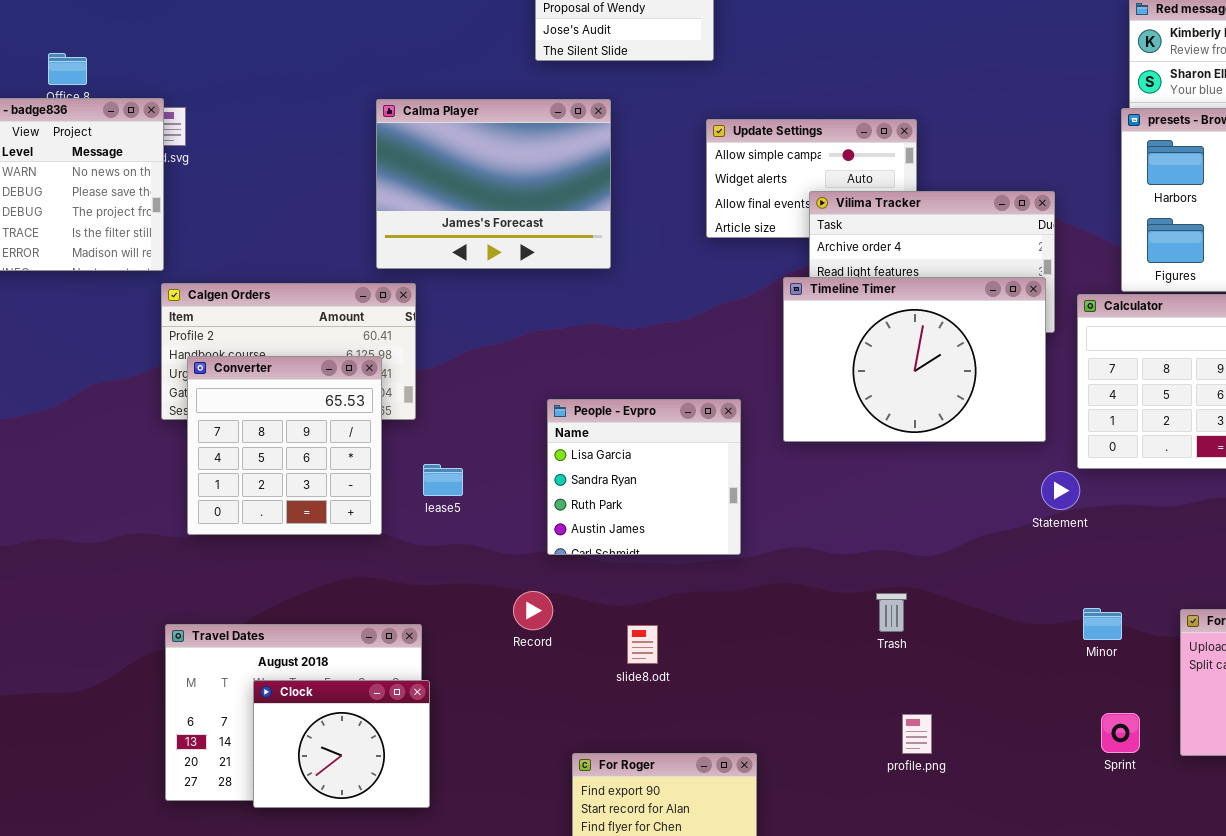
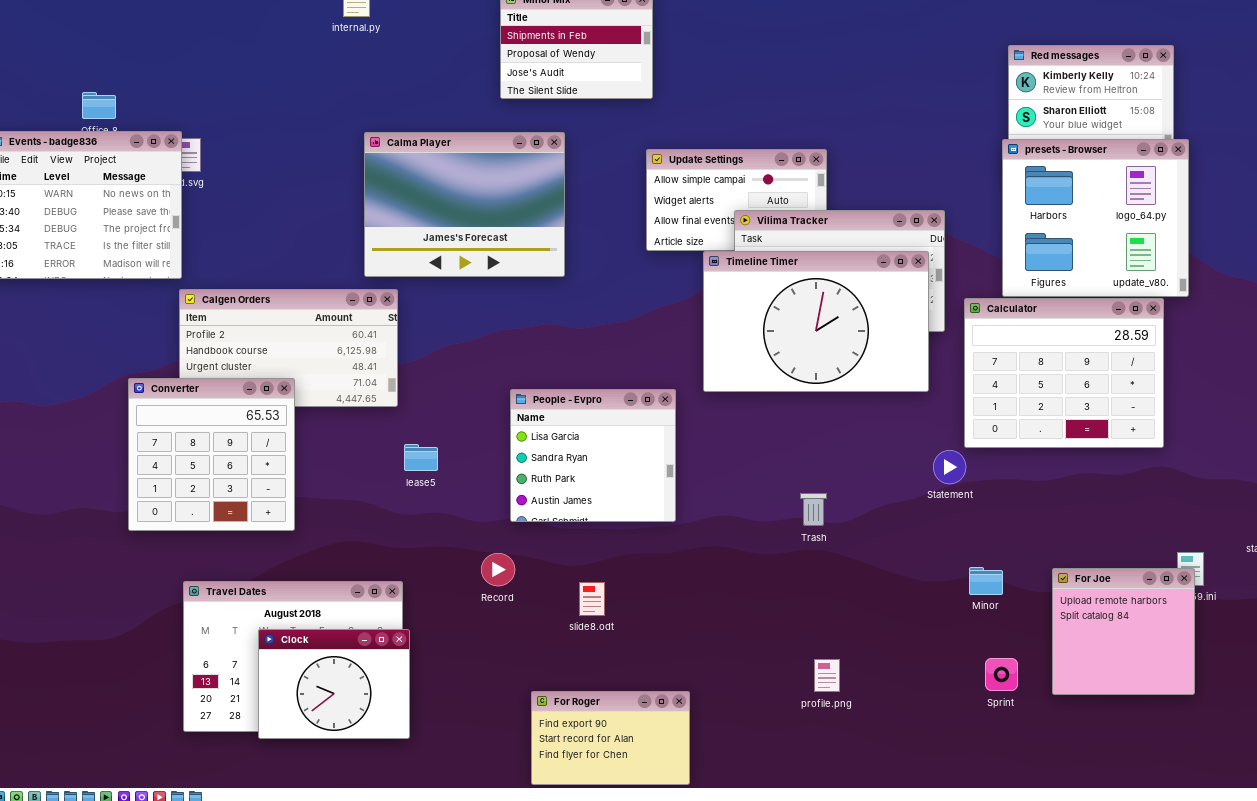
Timeline Timer: [783,277,1046,442] -> [703,251,929,392], moved
Converter: [187,356,382,535] -> [128,378,295,531], moved
Trash: [876,593,907,632] -> [800,493,827,526], moved

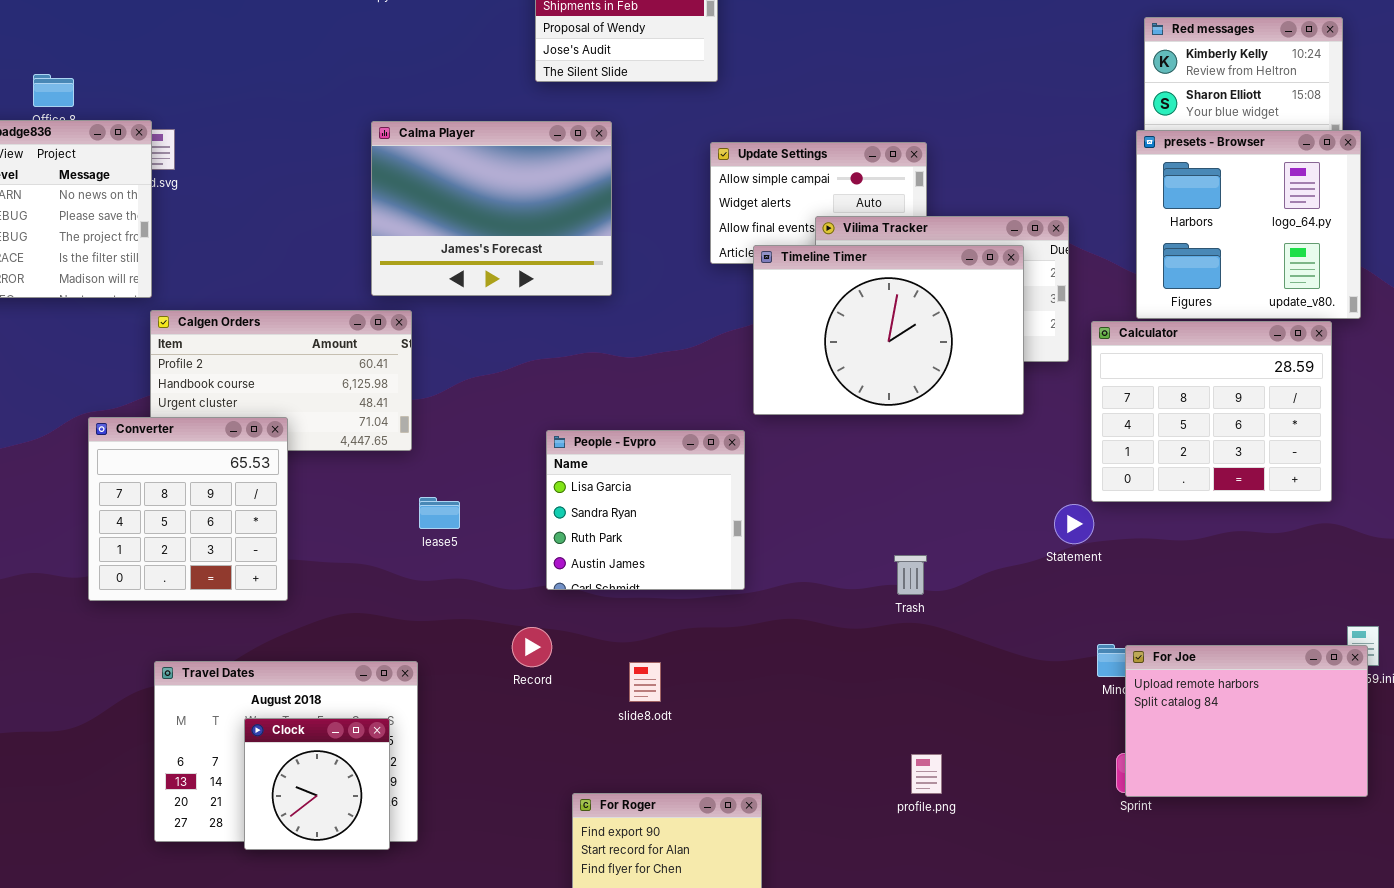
Timeline Timer: [703,251,929,392] -> [753,245,1024,415], moved
For Joe: [1052,568,1195,695] -> [1125,645,1368,797], resized
Clock: [258,629,410,739] -> [244,718,390,850], resized

